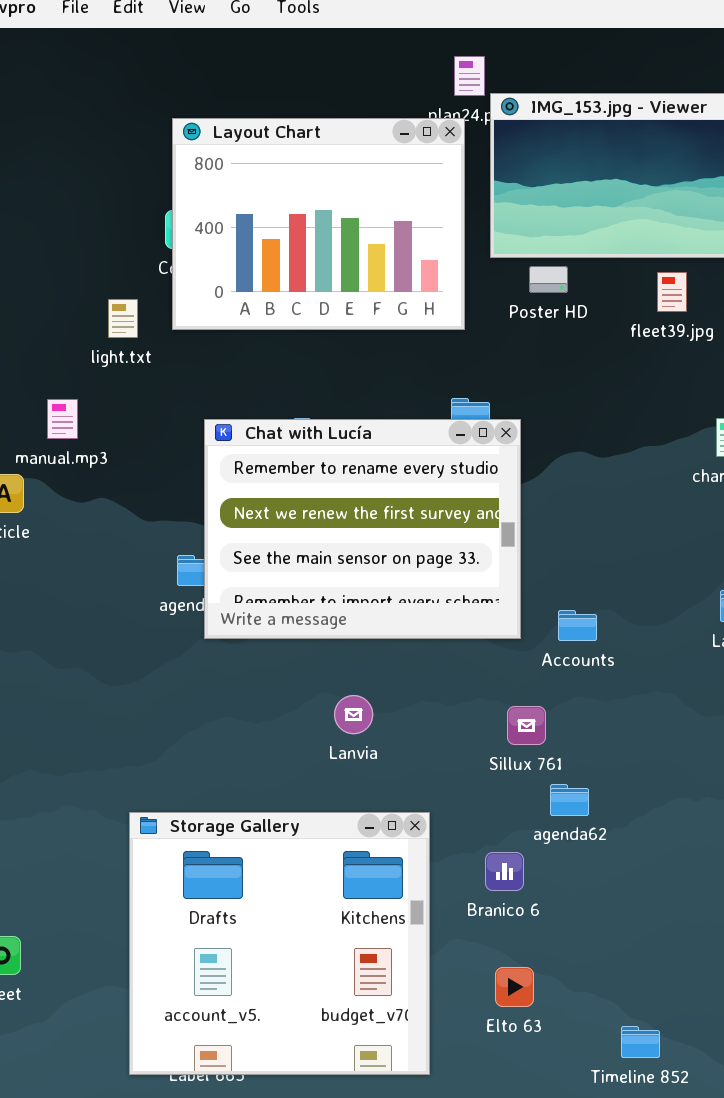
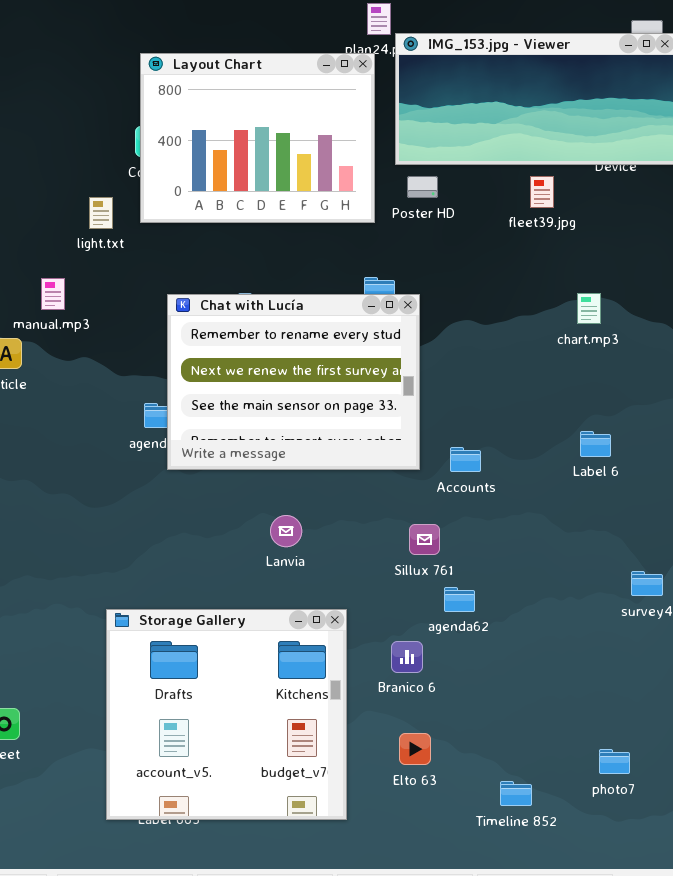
Poster HD: [529,266,568,293] -> [407,176,438,198], moved

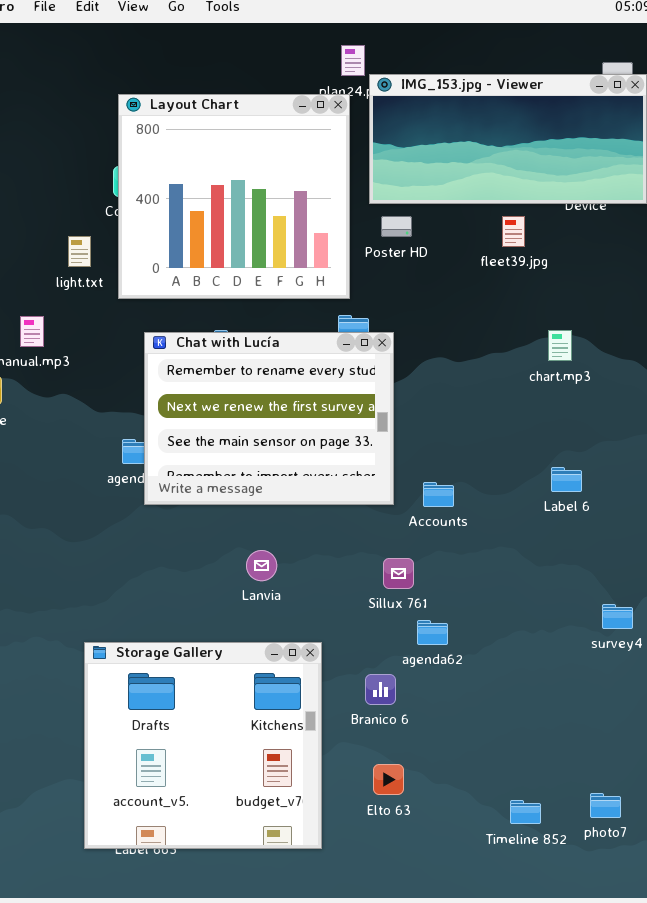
Layout Chart: [140,53,375,223] -> [118,94,350,299], resized
photo7: [599,749,630,774] -> [590,793,621,818], moved
Timeline 852: [500,781,532,806] -> [510,800,541,824], moved

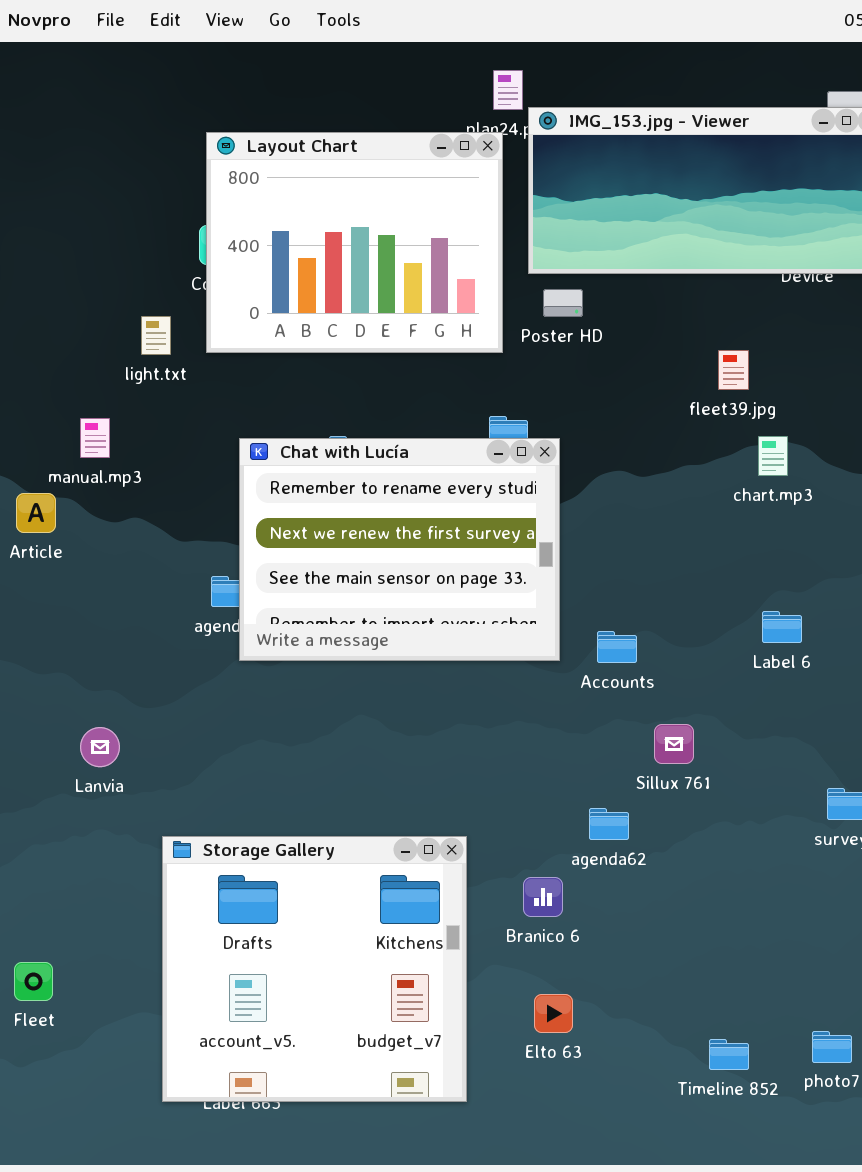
Layout Chart: [118,94,350,299] -> [206,132,503,353], resized
fleet39.jpg: [502,216,525,247] -> [718,350,749,390], moved
Lanvia: [246,550,277,581] -> [80,727,120,767], moved
Sillux 761: [383,558,414,589] -> [654,724,694,764], moved

